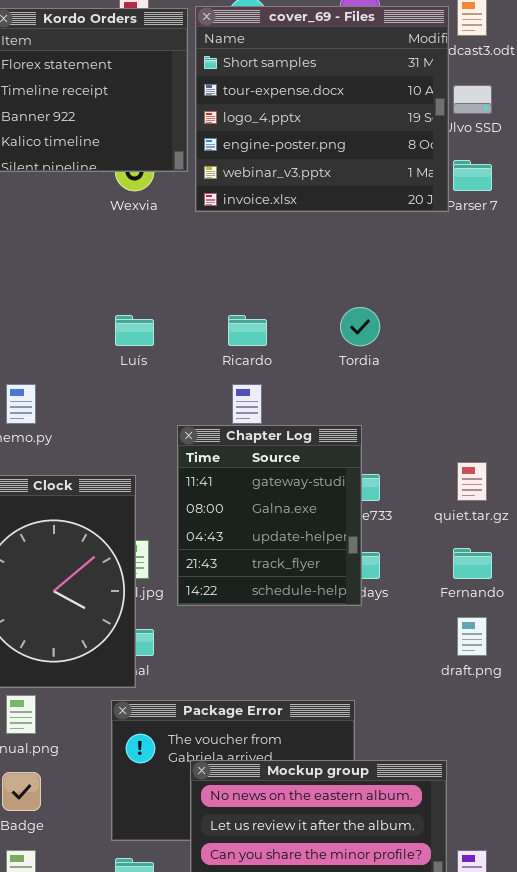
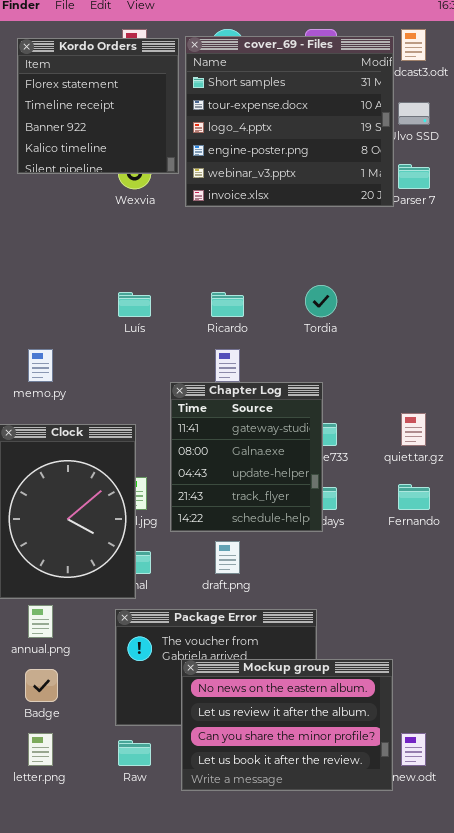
draft.png: [457,617,487,656] -> [215,541,240,574], moved

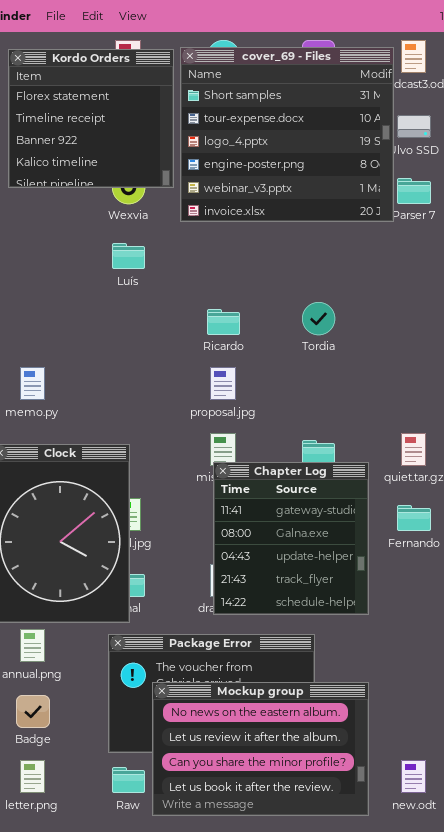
Luís: [118,292,151,317] -> [112,243,145,269], moved
Chapter Log: [170,382,323,532] -> [213,462,369,615], moved
Mockup group: [181,659,393,791] -> [152,682,369,816], moved

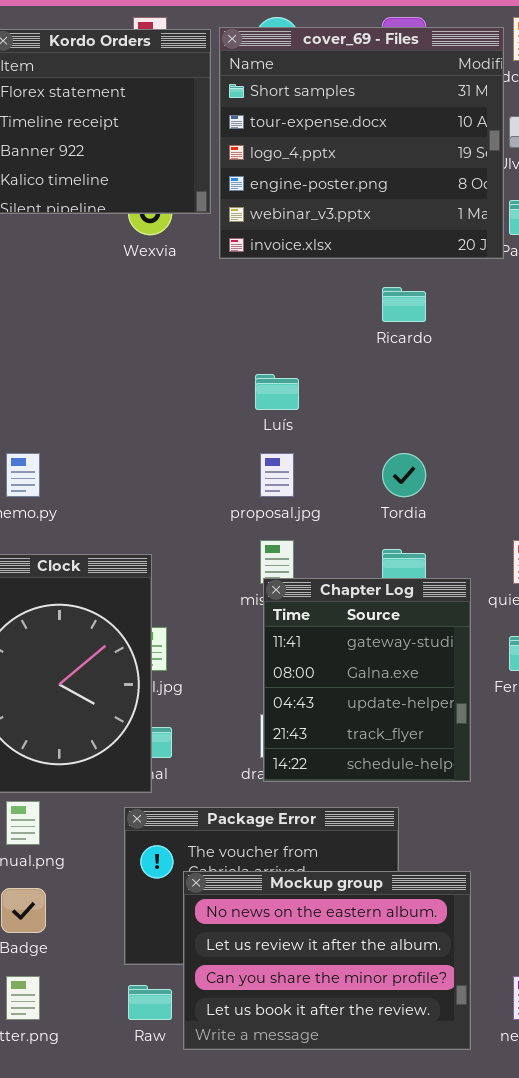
Luís: [112,243,145,269] -> [255,374,299,410], moved
Tordia: [302,302,335,335] -> [382,453,426,497], moved
Ricardo: [207,309,240,335] -> [382,287,426,322], moved

